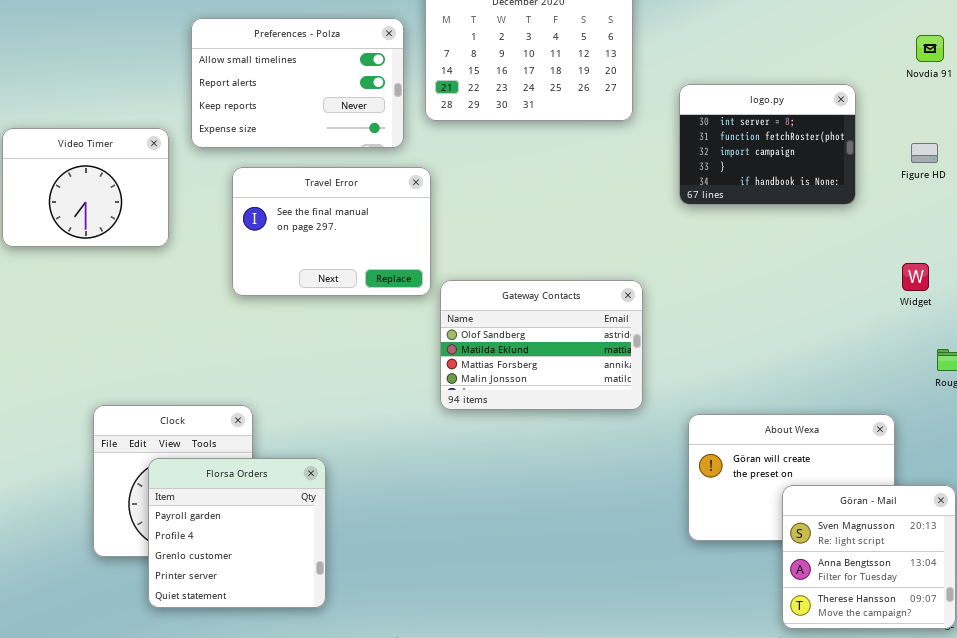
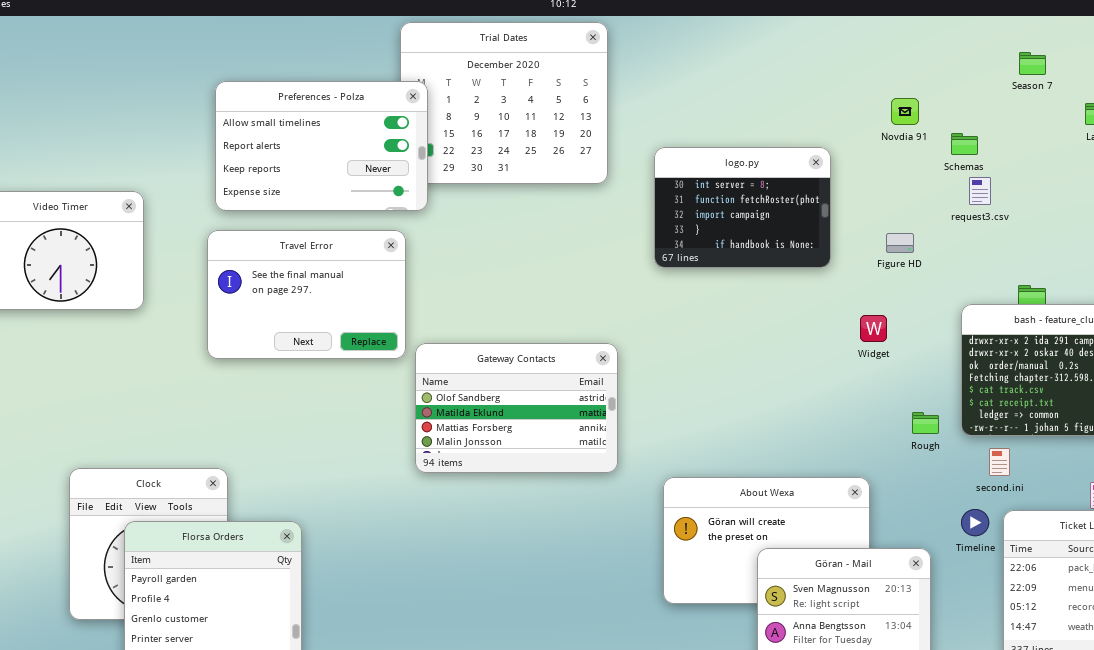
Preferences - Polza: [191,18,404,148] -> [215,81,428,211], moved
Figure HD: [911,143,938,163] -> [886,233,914,253], moved
Widget: [902,263,929,291] -> [860,315,887,342], moved

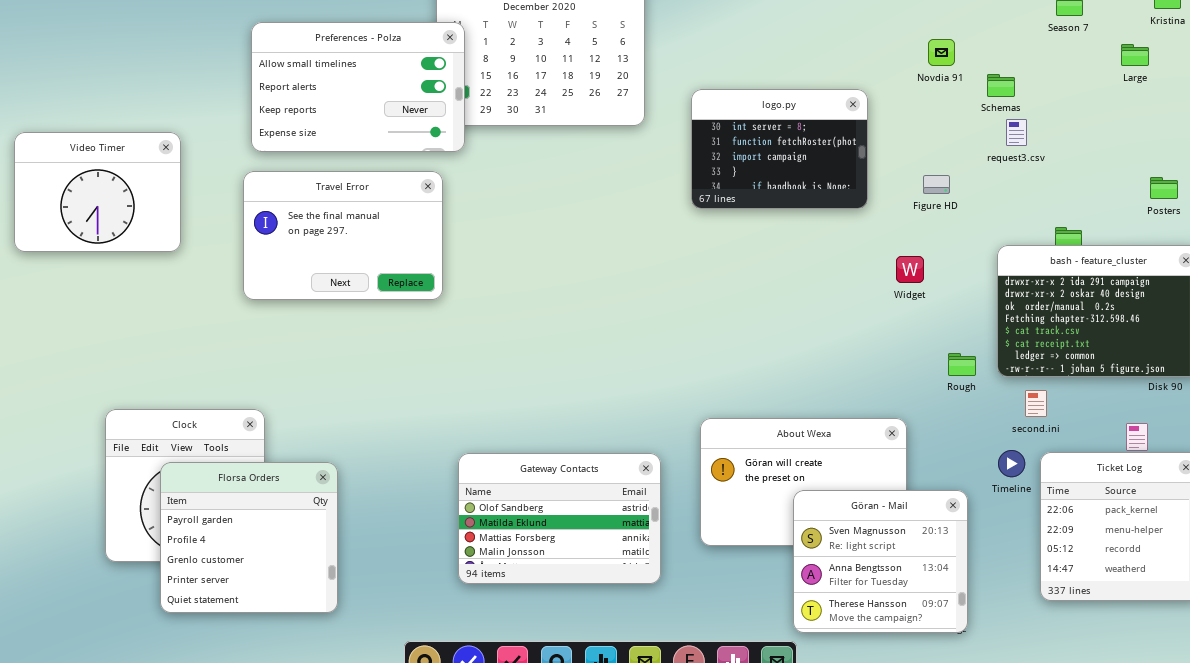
Gateway Contacts: [415,343,618,473] -> [458,453,661,584], moved

